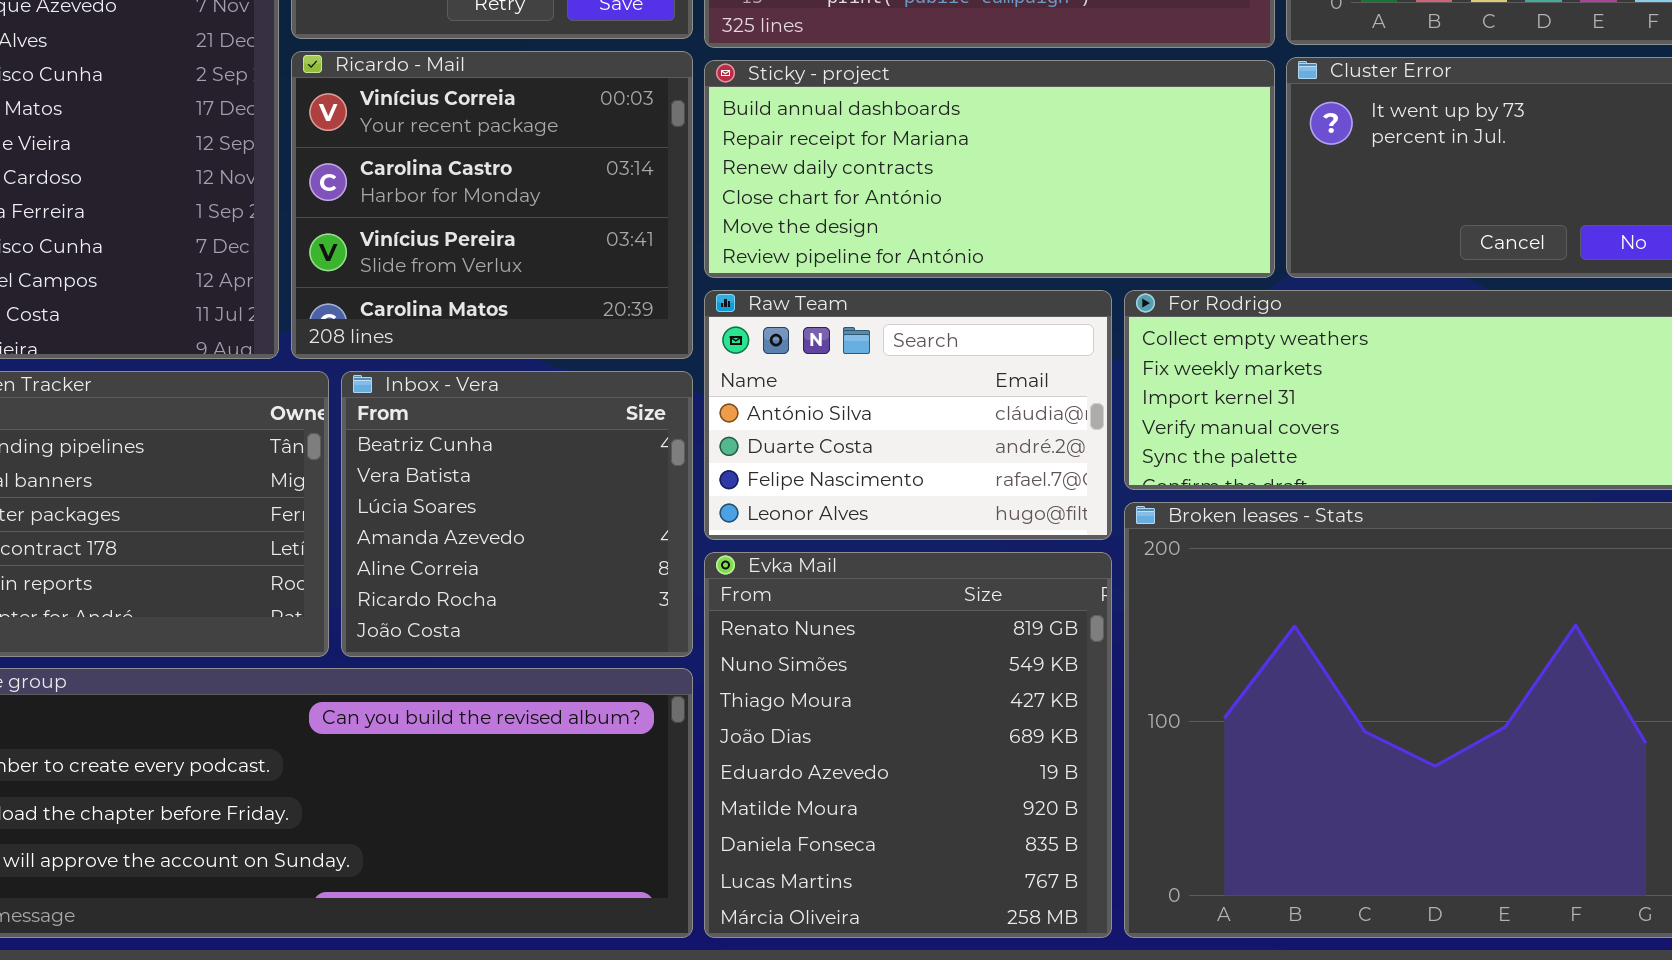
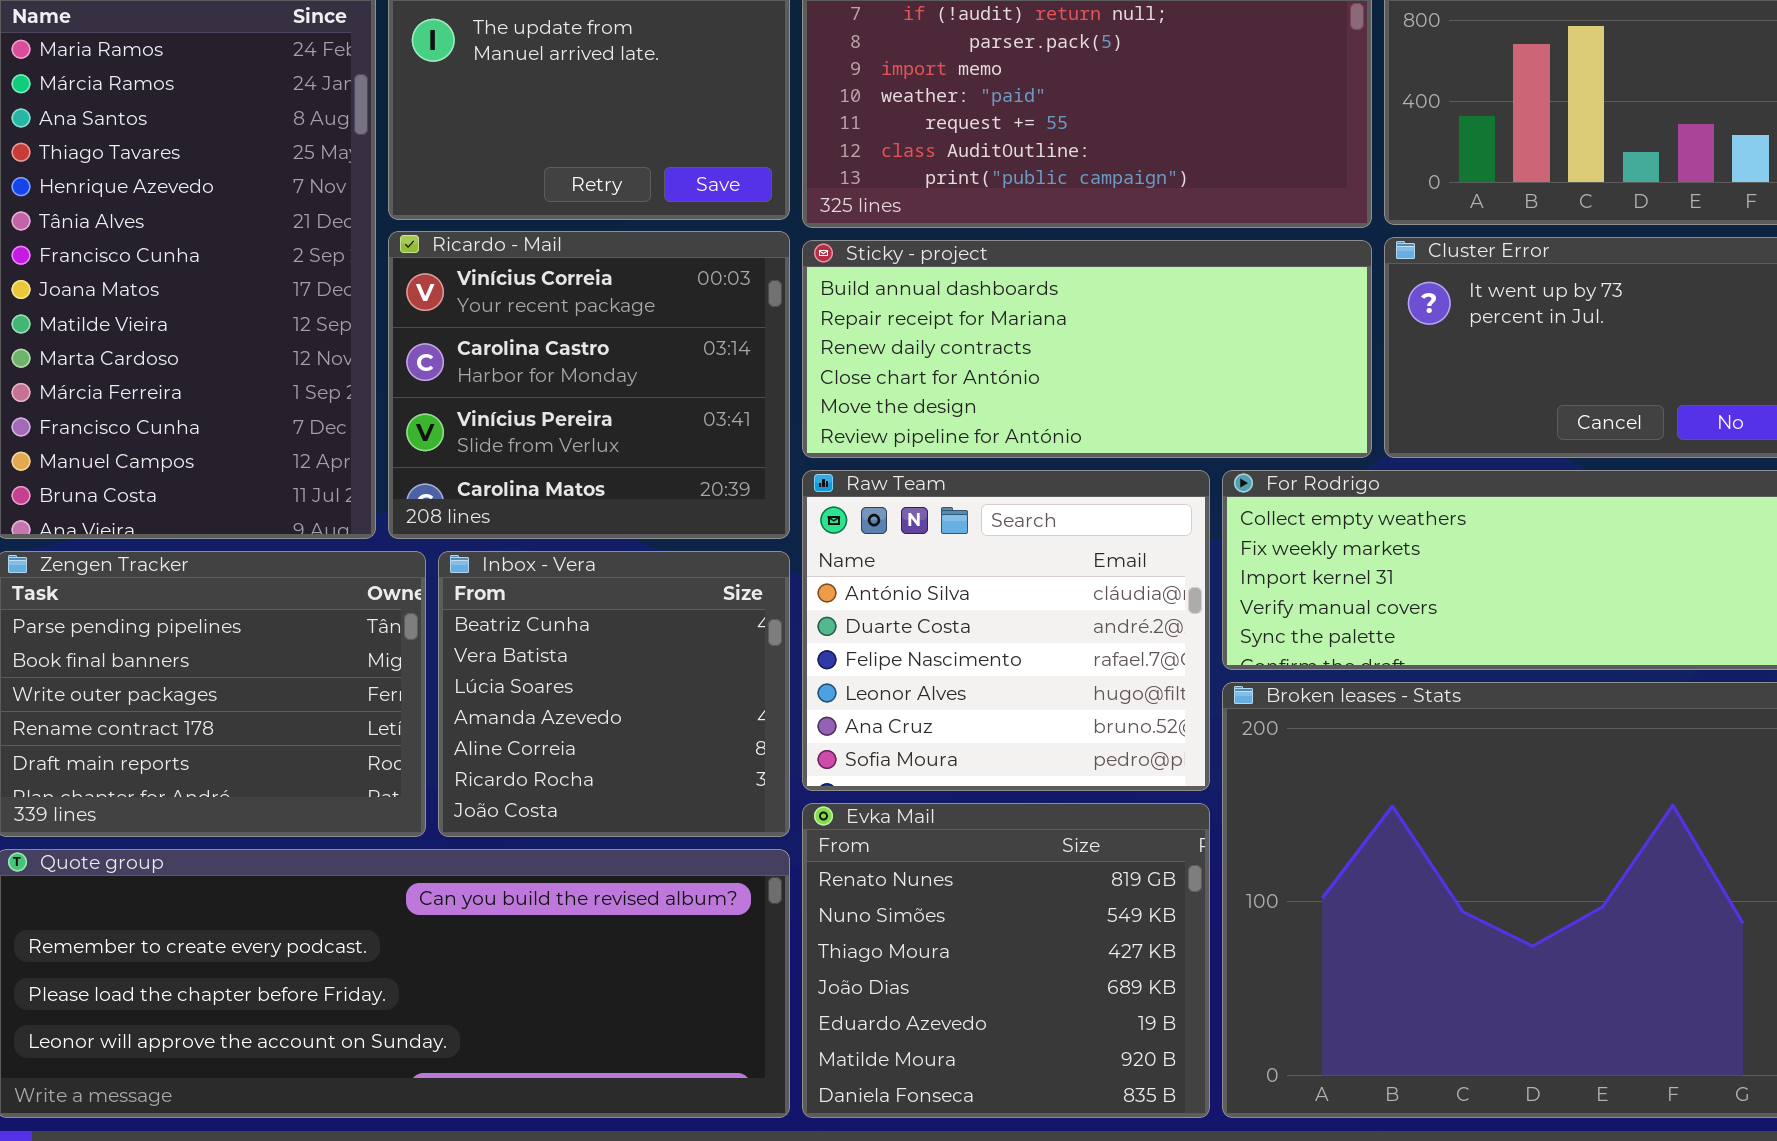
Raw Team: [704,290,1112,540] -> [802,470,1210,791], resized
Evka Mail: [704,552,1112,938] -> [802,803,1210,1118], resized

